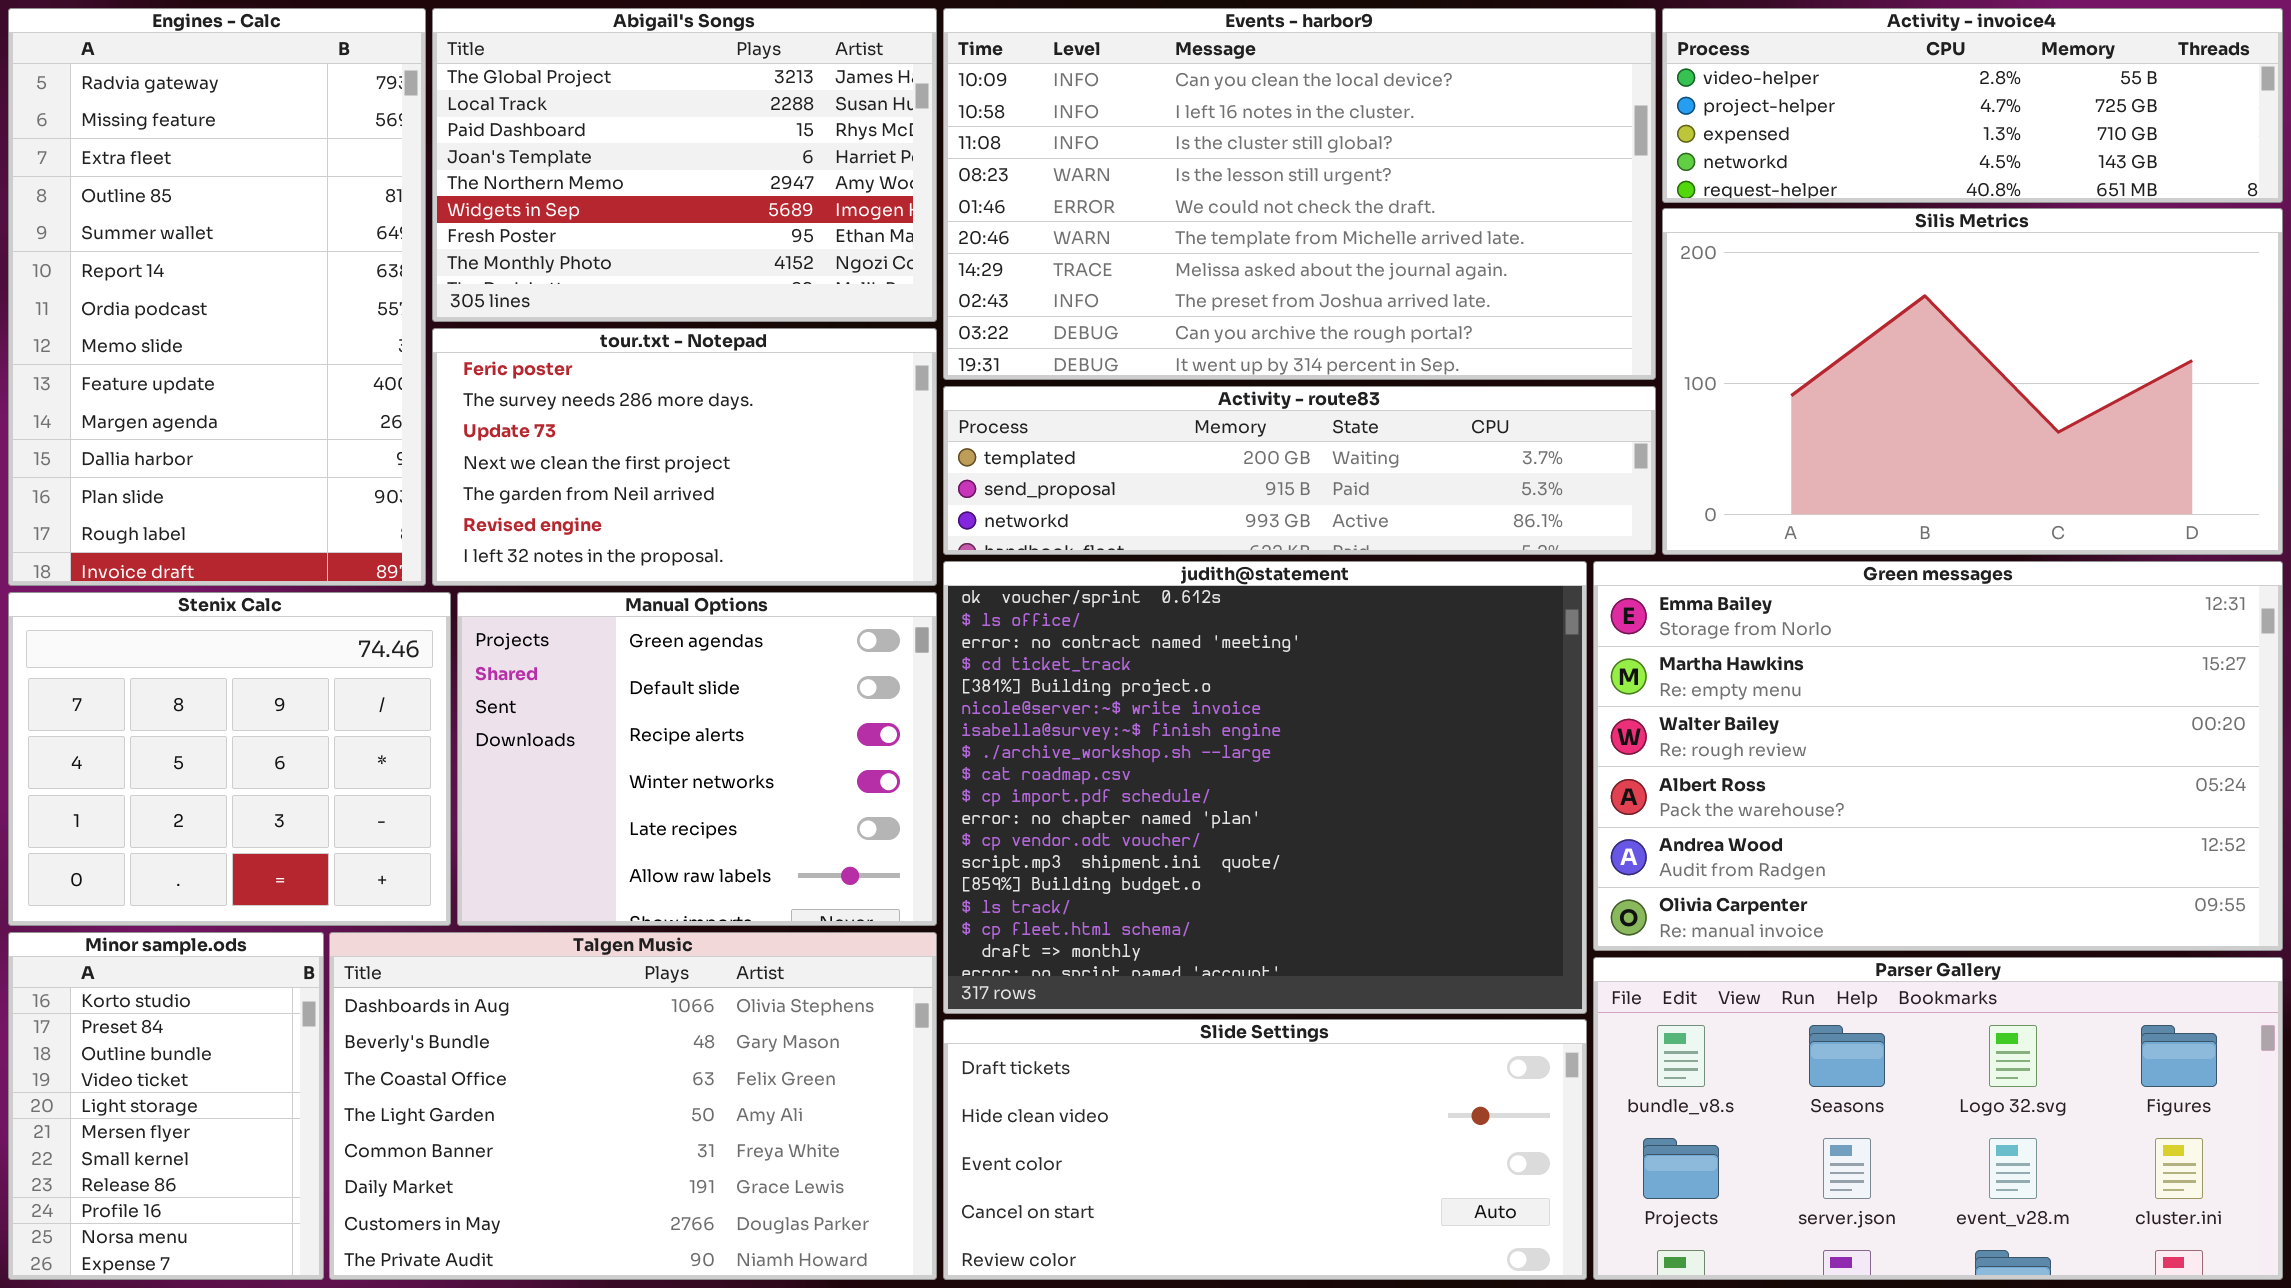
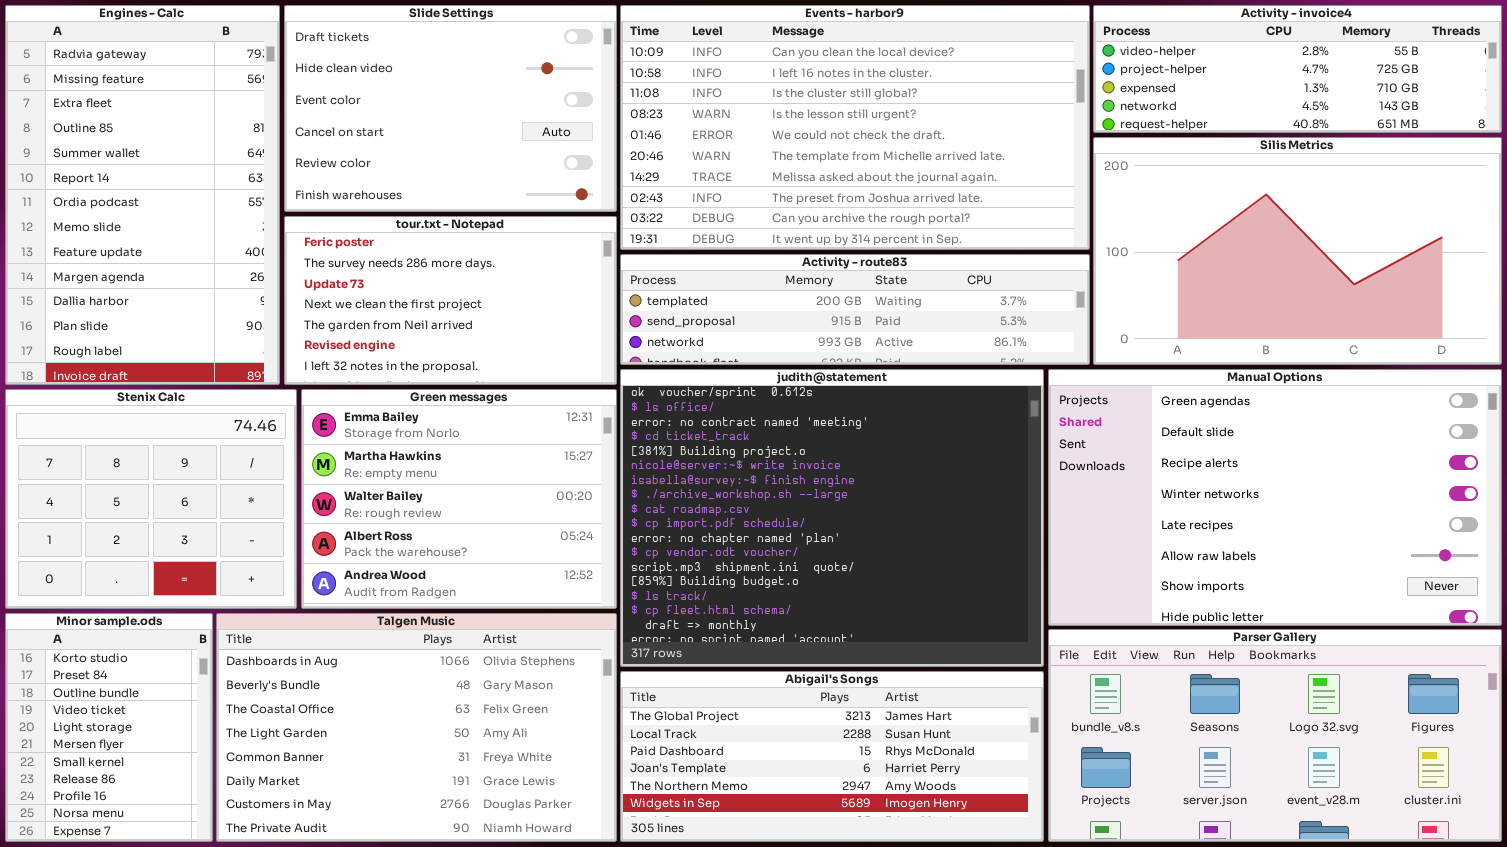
Abigail's Songs: [432,8,937,322] -> [620,671,1044,842], moved, resized
Green messages: [1593,561,2283,951] -> [301,389,617,609], moved, resized
Manual Options: [457,592,937,926] -> [1048,369,1502,626], moved, resized
Slide Settings: [943,1019,1587,1280] -> [284,5,617,212], moved, resized

